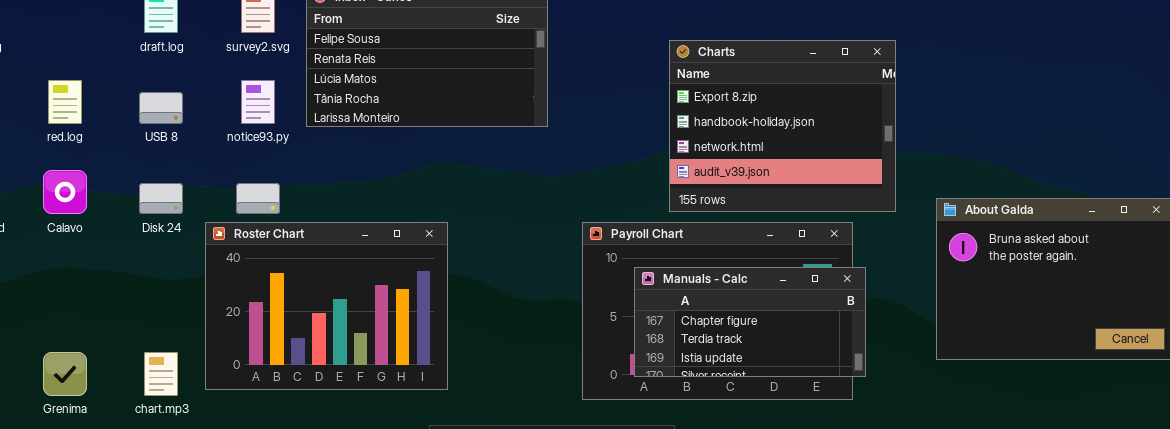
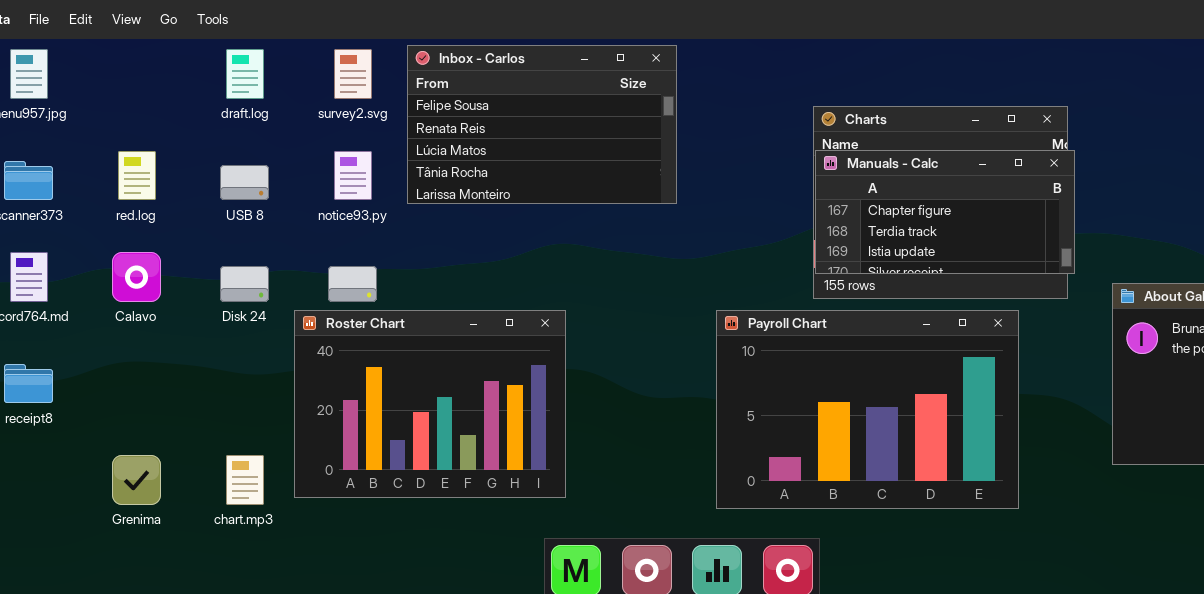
Manuals - Calc: [634,267,866,377] -> [815,150,1075,274], moved

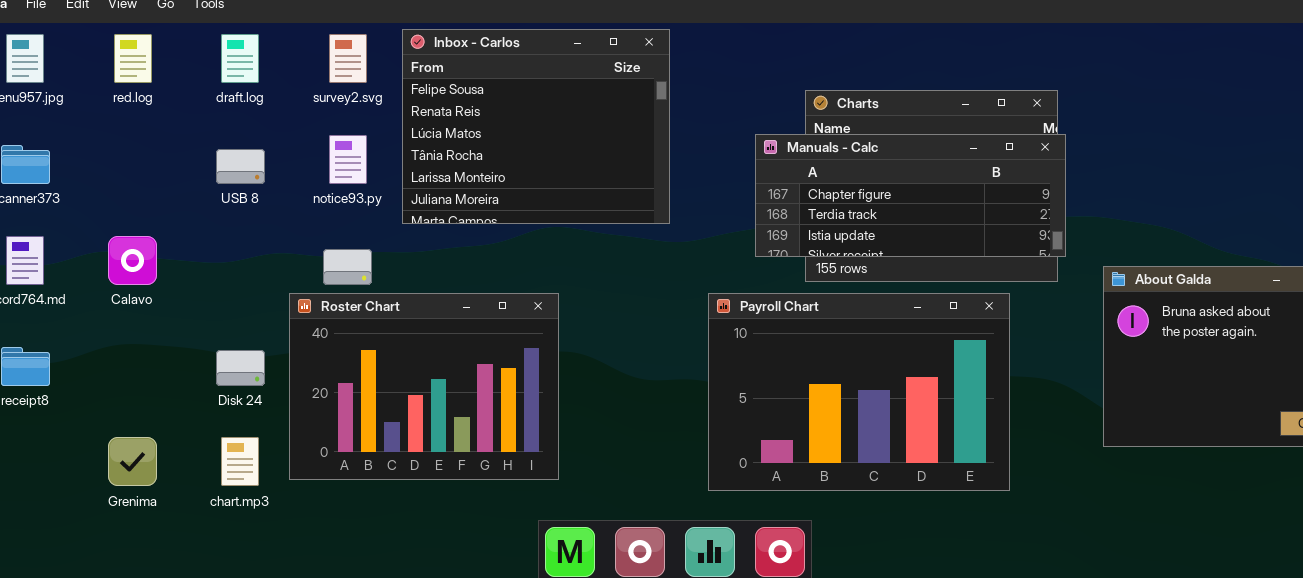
Inbox - Carlos: [407,45,677,204] -> [402,29,670,224], resized
Manuals - Calc: [815,150,1075,274] -> [755,134,1066,257], resized
red.log: [118,151,156,200] -> [114,34,152,83], moved
Disk 24: [220,266,269,302] -> [216,350,265,386], moved

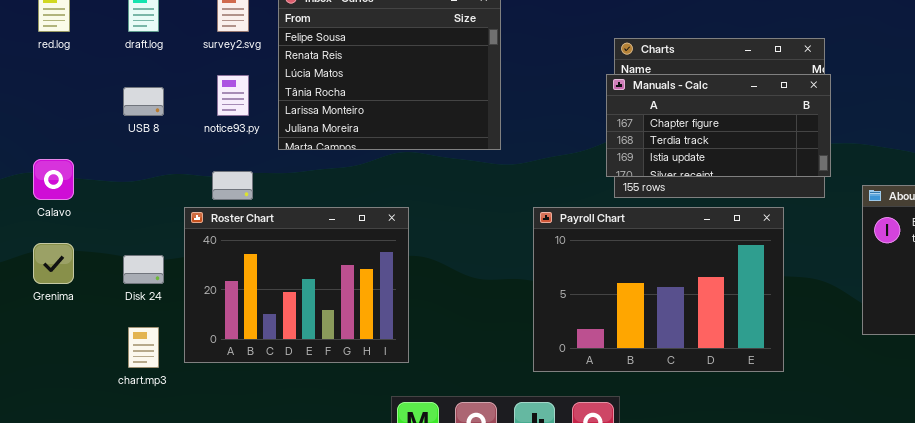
Manuals - Calc: [755,134,1066,257] -> [606,74,831,177], resized
Grenima: [108,437,157,486] -> [33,243,74,284], moved

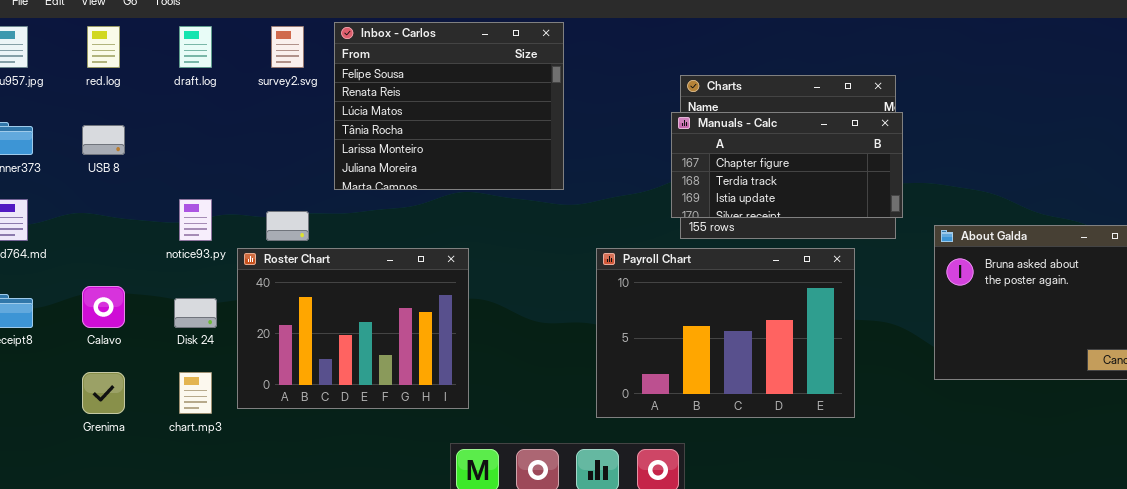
notice93.py: [217,75,249,116] -> [179,199,212,241], moved
USB 8: [123,87,164,116] -> [82,125,125,155], moved
Calavo: [33,159,74,200] -> [82,286,125,328], moved
Grenima: [33,243,74,284] -> [82,372,125,414], moved

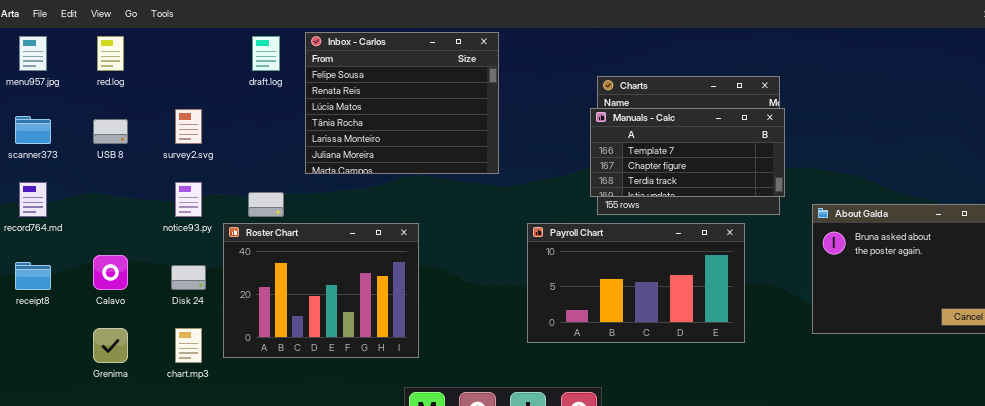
draft.log: [179,26,212,68] -> [252,36,280,71], moved
survey2.svg: [271,26,304,68] -> [175,109,202,144], moved
Manuals - Calc: [671,112,903,218] -> [590,108,785,197], scrolled up 1 row
Payroll Chart: [596,248,855,418] -> [527,223,745,343], resized

